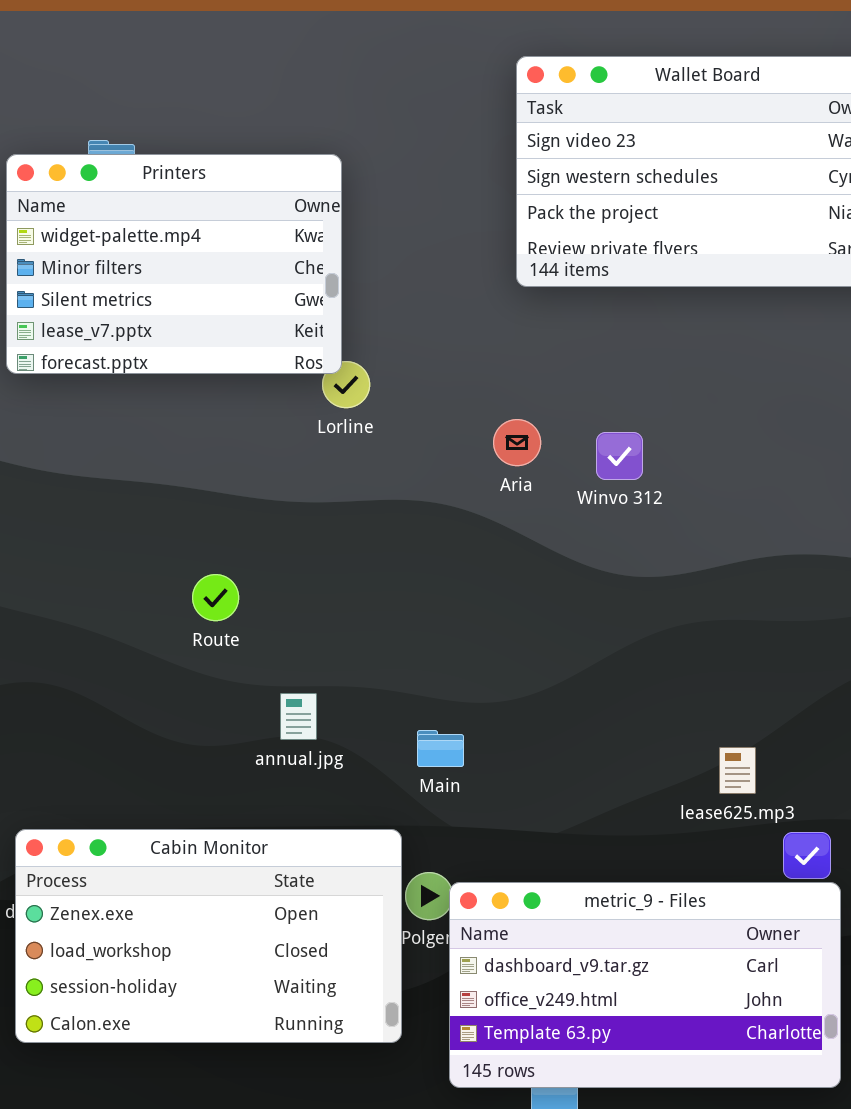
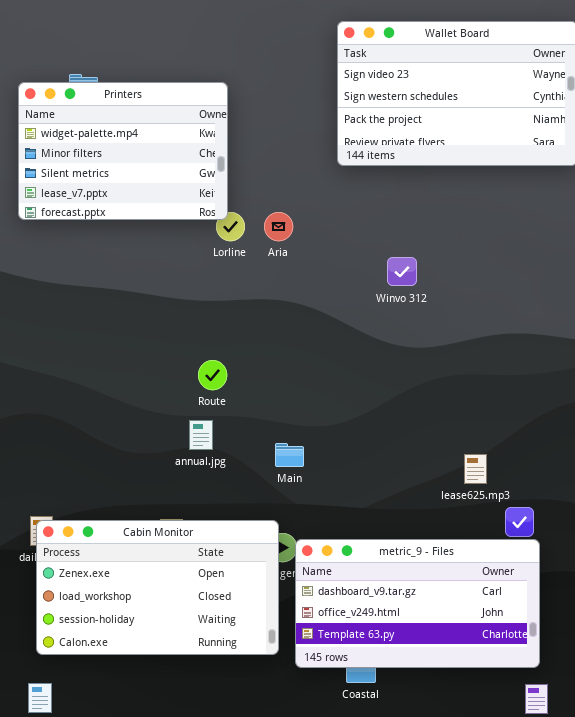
Aria: [493,419,541,466] -> [264,212,293,241], moved
Route: [192,574,239,621] -> [198,360,227,390], moved
Cabin Monitor: [15,829,402,1043] -> [36,520,279,655], moved

